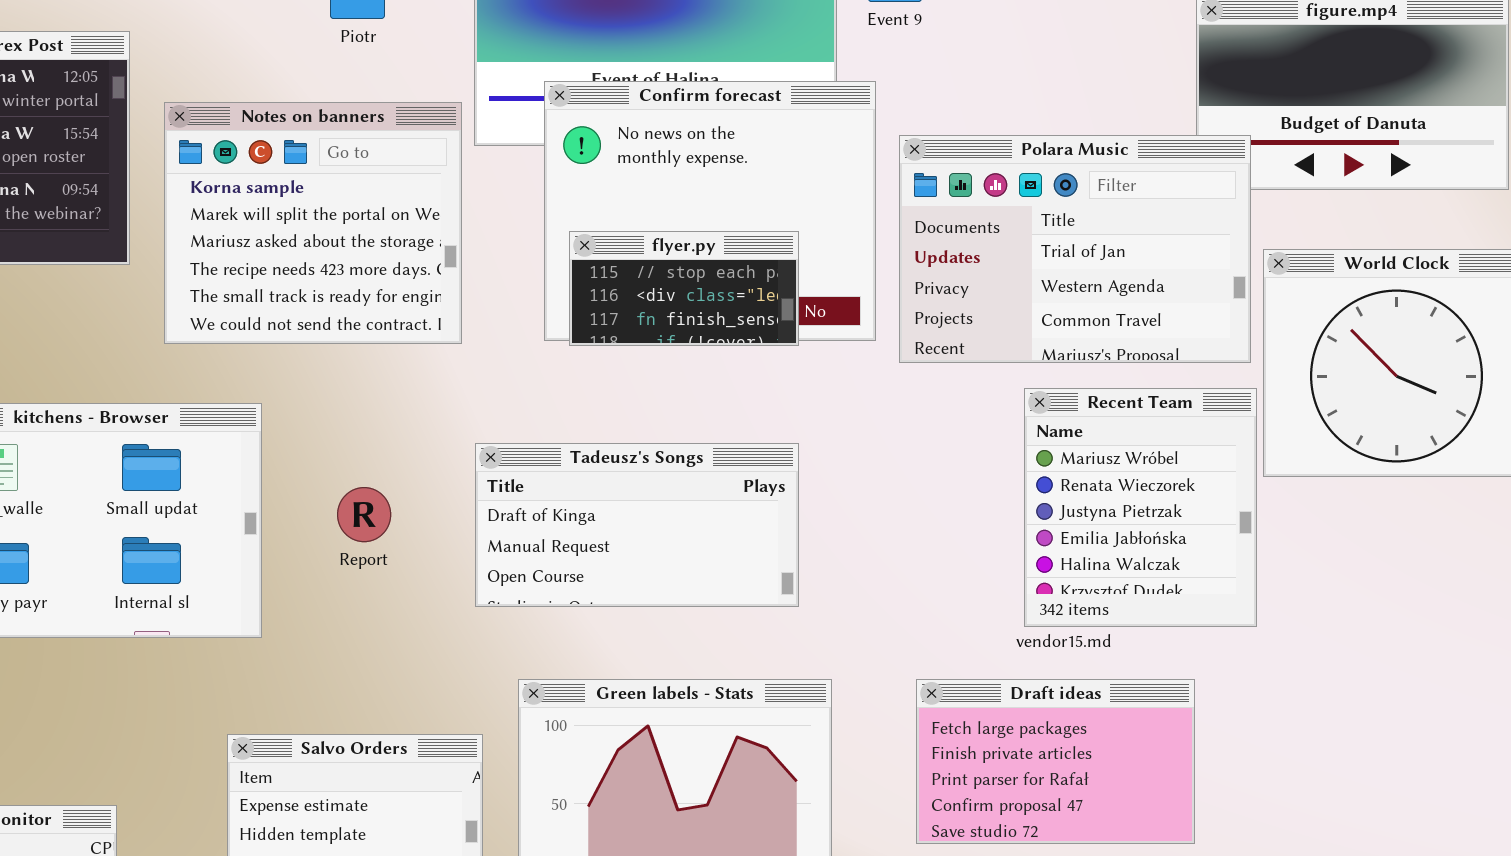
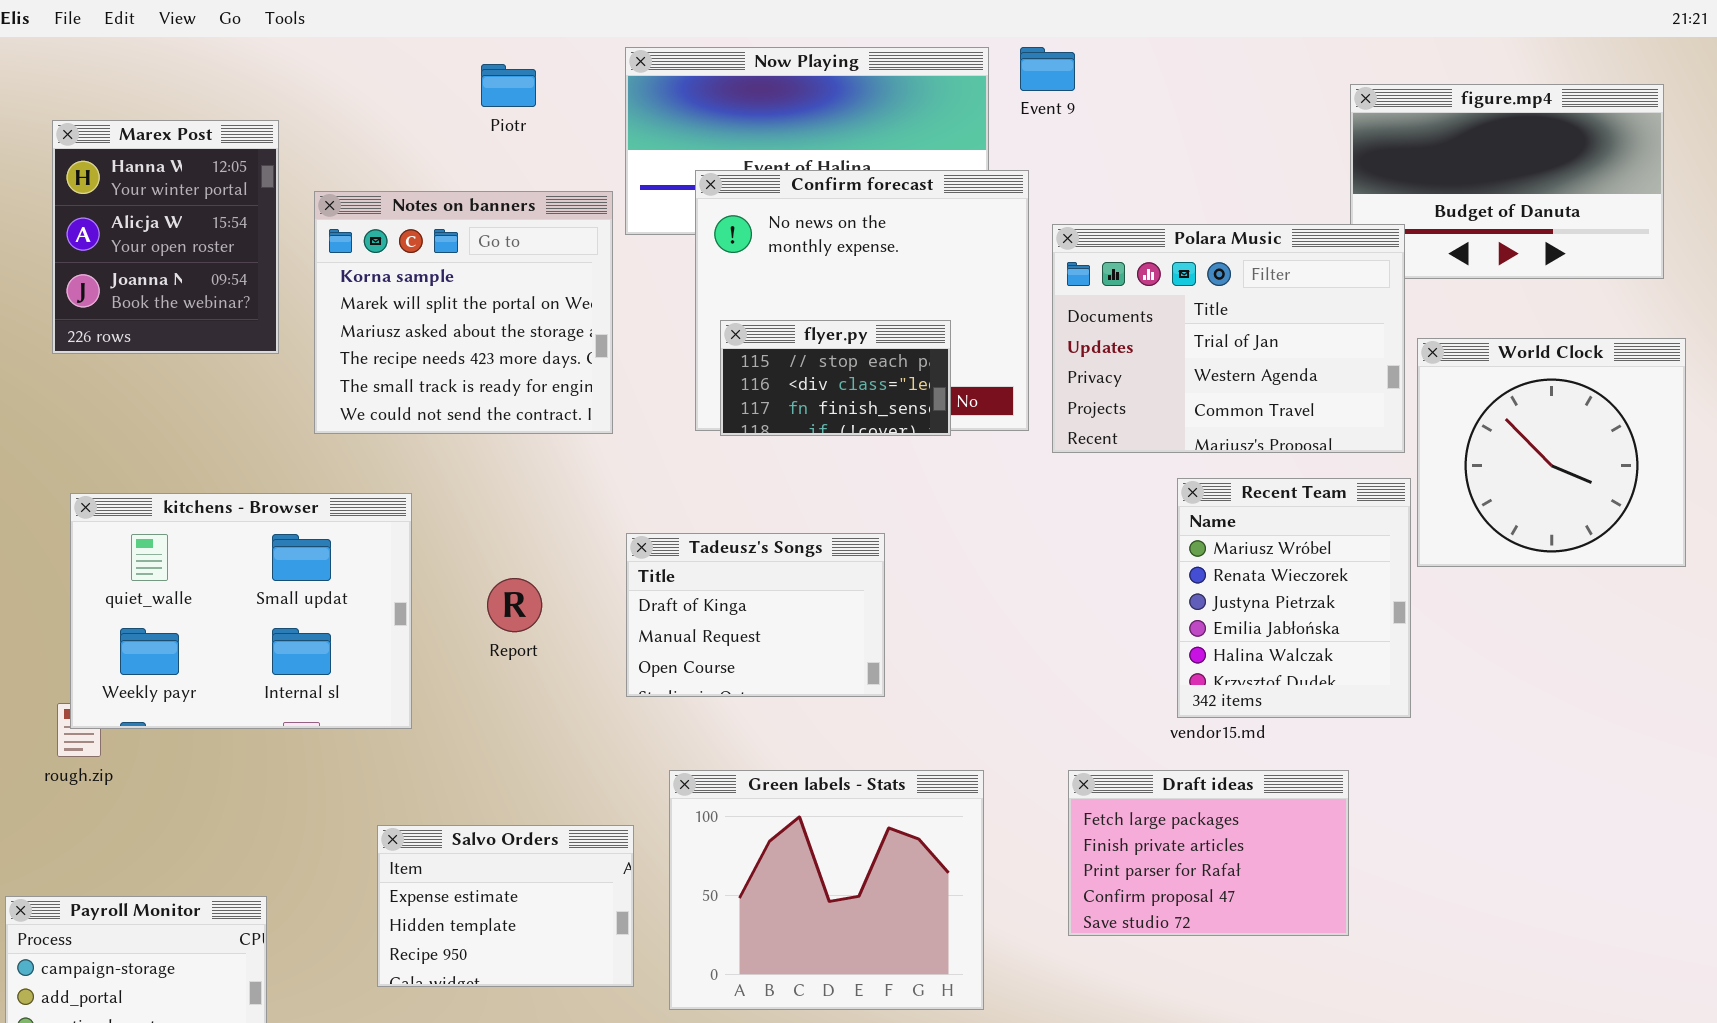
Tadeusz's Songs: [475,443,799,607] -> [626,533,885,697], resized

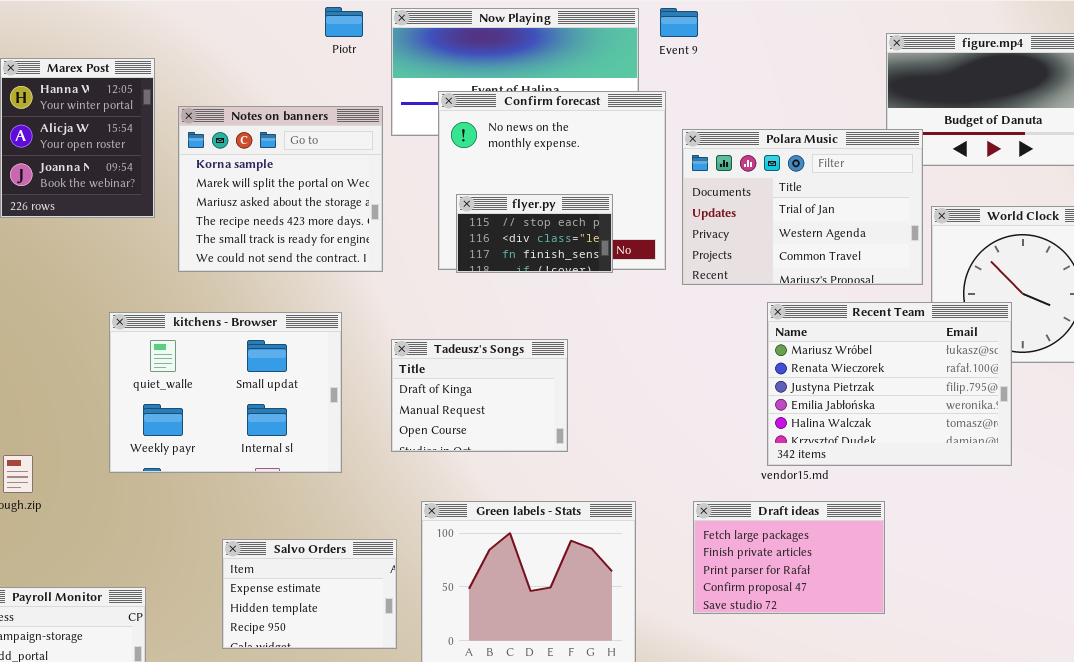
Piotr: [481,64,536,107] -> [325,7,363,37], moved
Recent Team: [1177,478,1411,718] -> [767,302,1012,466], resized
kitchens - Browser: [70,493,412,729] -> [109,312,342,473], moved

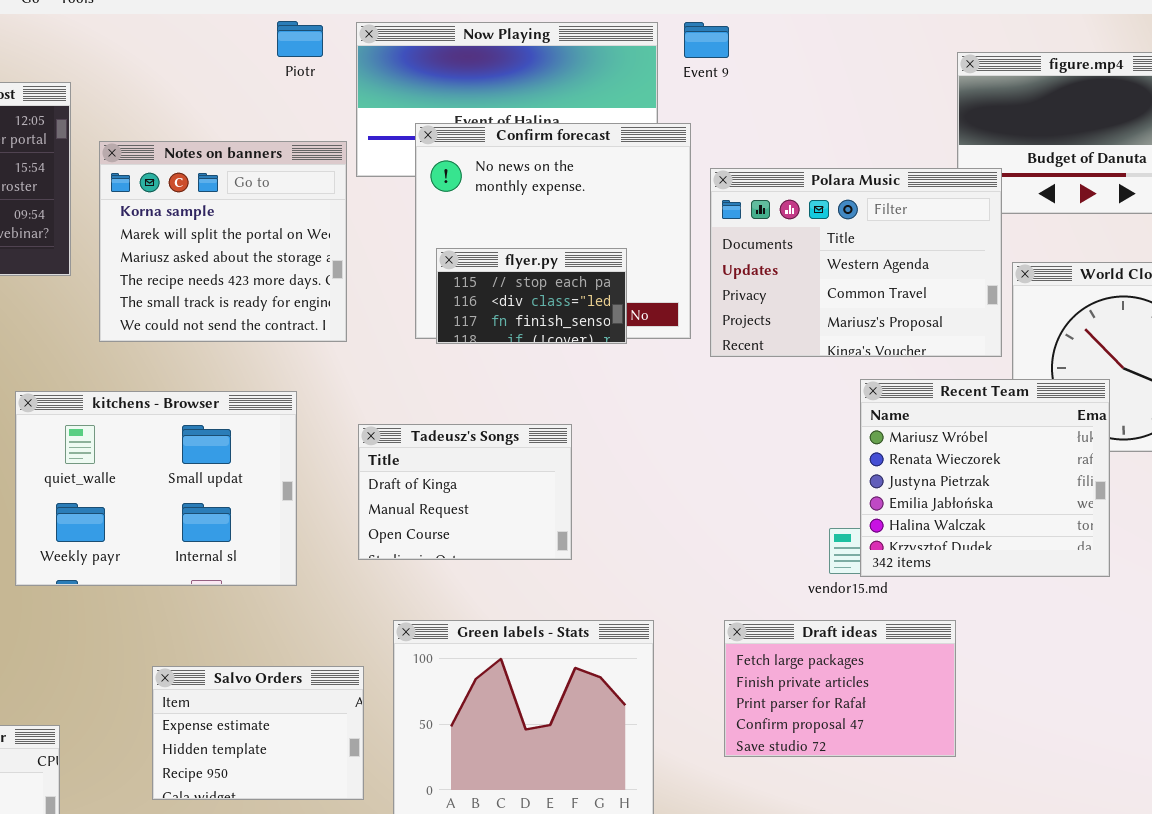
Polara Music: [682,129,923,285] -> [710,168,1002,357], scrolled down 1 row
Recent Team: [767,302,1012,466] -> [860,379,1110,577], resized

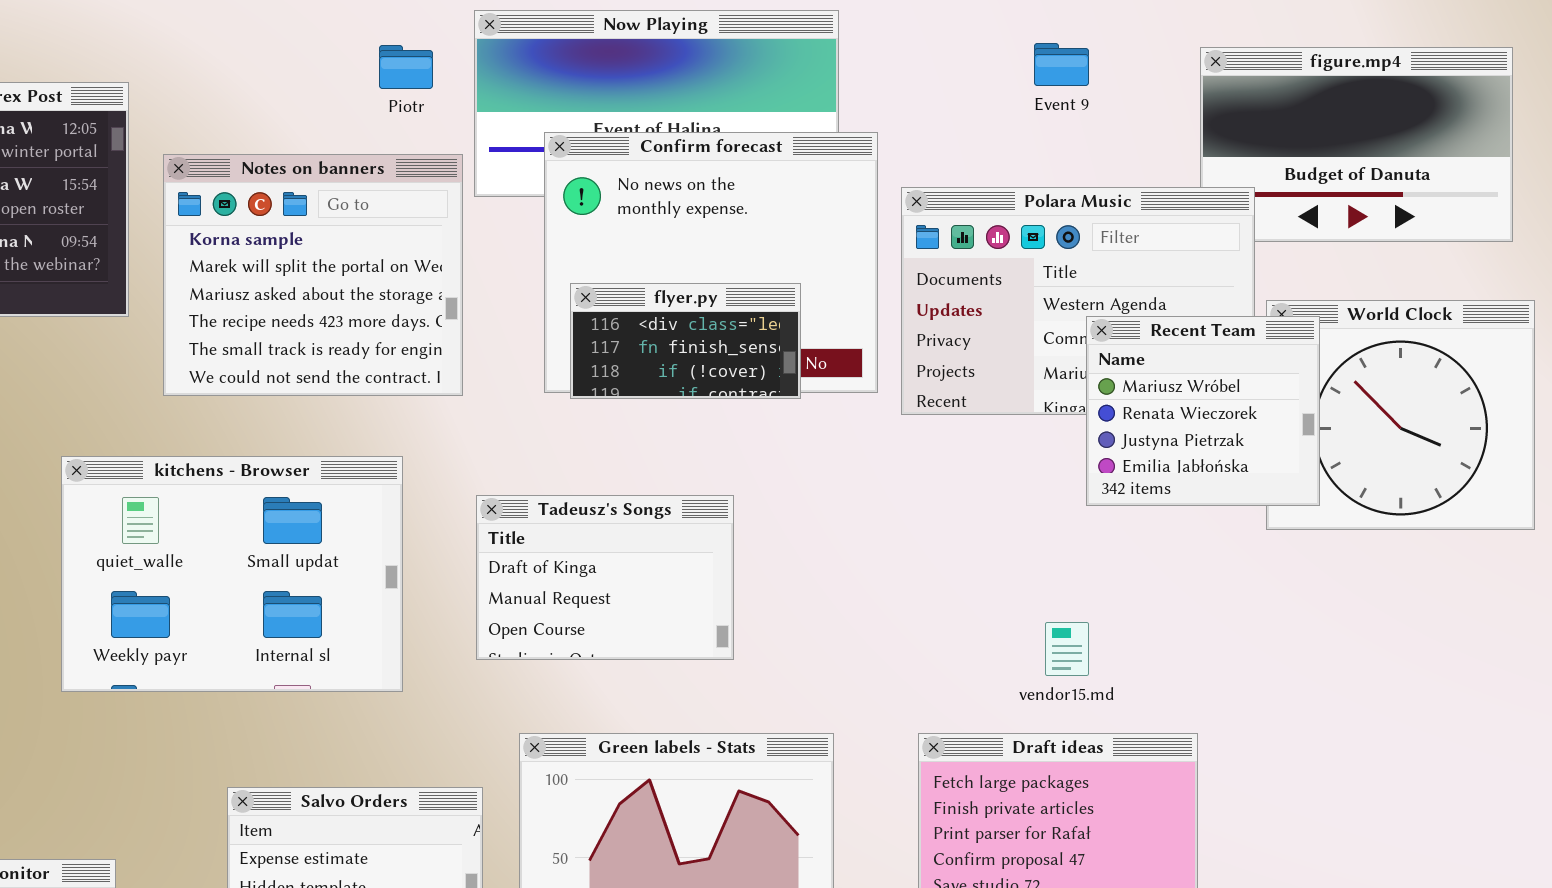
Piotr: [277,21,323,57] -> [379,45,433,89], moved
Event 9: [684,22,729,58] -> [1034,43,1089,86], moved
flyer.py: [436,248,627,344] -> [570,283,801,399], scrolled down 1 row
Recent Team: [860,379,1110,577] -> [1086,316,1320,506], moved, resized

